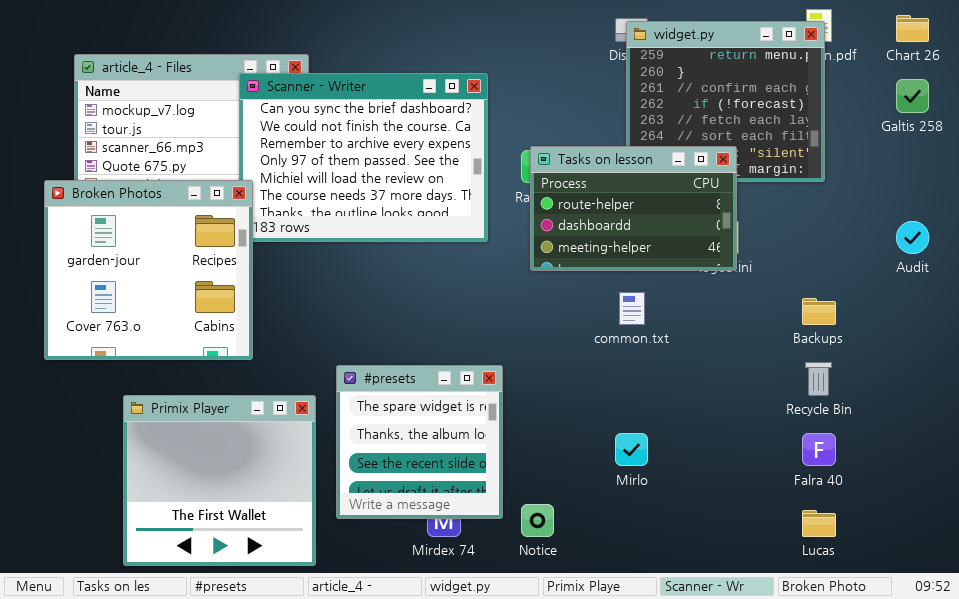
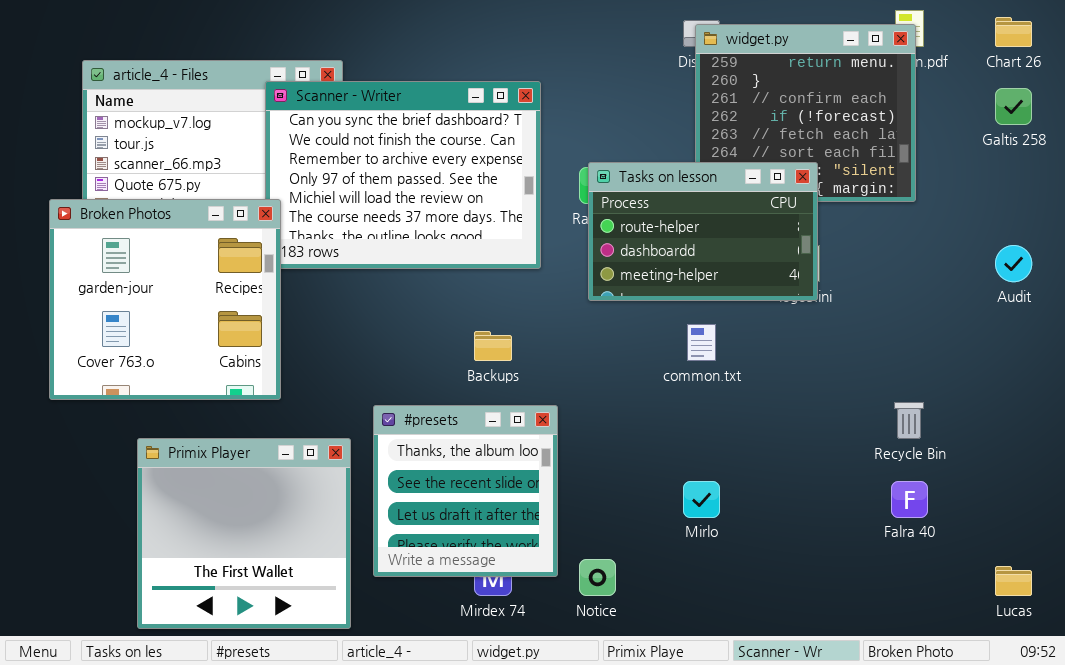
Backups: [802,298,836,325] -> [474,331,512,361], moved
#presets: [336,365,503,519] -> [373,405,558,577], scrolled down 1 row
Lucas: [802,510,836,537] -> [995,566,1032,596], moved

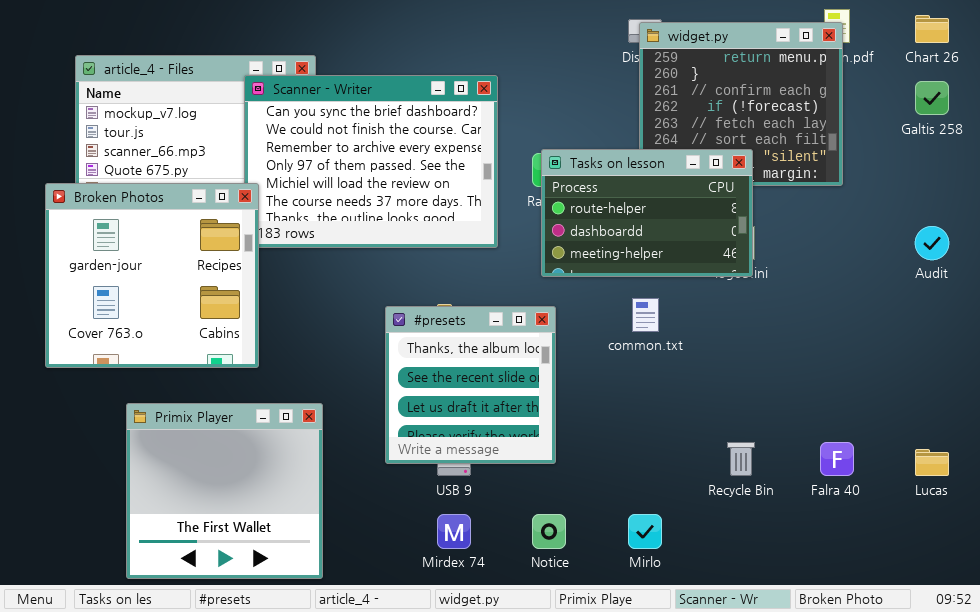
Recycle Bin: [894,402,924,439] -> [727,442,755,476], moved
#presets: [373,405,558,577] -> [385,306,556,464], moved
Mirlo: [683,481,720,518] -> [628,514,662,549], moved
Lucas: [995,566,1032,596] -> [915,449,949,476], moved

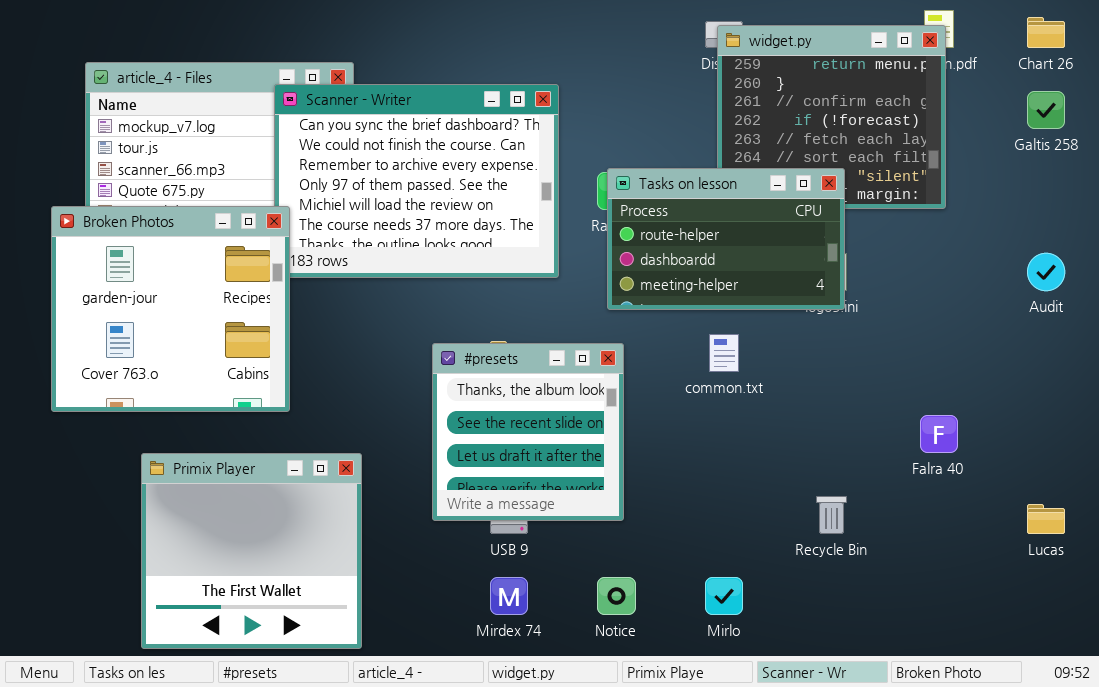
Falra 40: [820,442,854,476] -> [920,415,958,453], moved

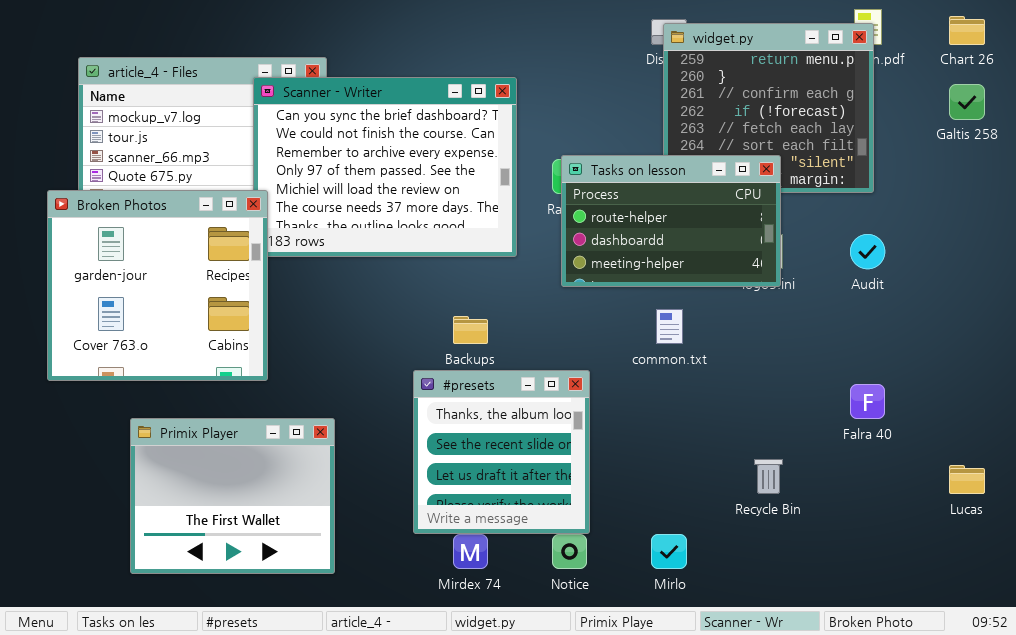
Audit: [1027,253,1065,291] -> [850,234,885,269], moved
#presets: [432,343,624,521] -> [413,370,590,534], moved
Primix Player: [141,453,362,649] -> [130,418,335,574], resized

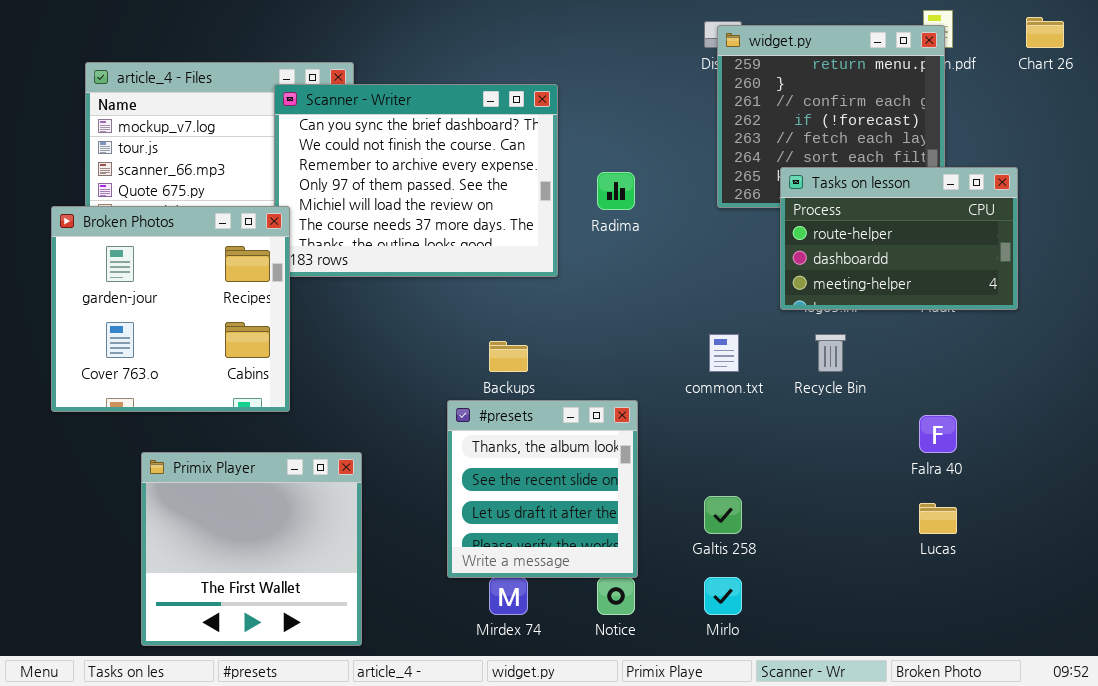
Galtis 258: [949,84,985,120] -> [704,496,742,534], moved
Tasks on lesson: [561,155,781,287] -> [780,167,1018,310], moved
Primix Player: [130,418,335,574] -> [141,452,362,646], resized
Recycle Bin: [754,459,783,494] -> [815,334,846,372], moved
Lucas: [949,465,985,494] -> [919,503,957,534], moved

